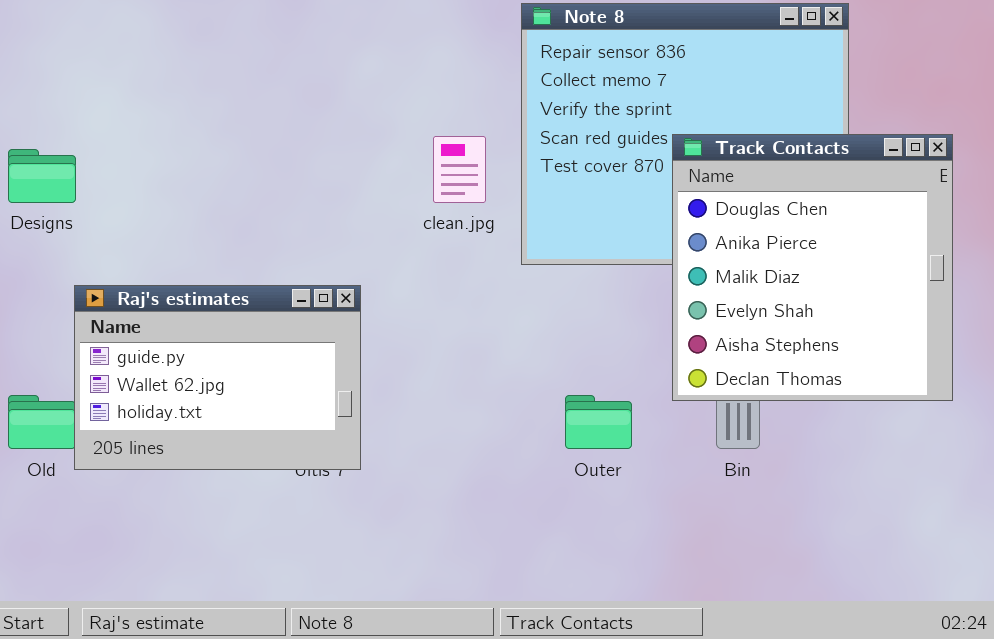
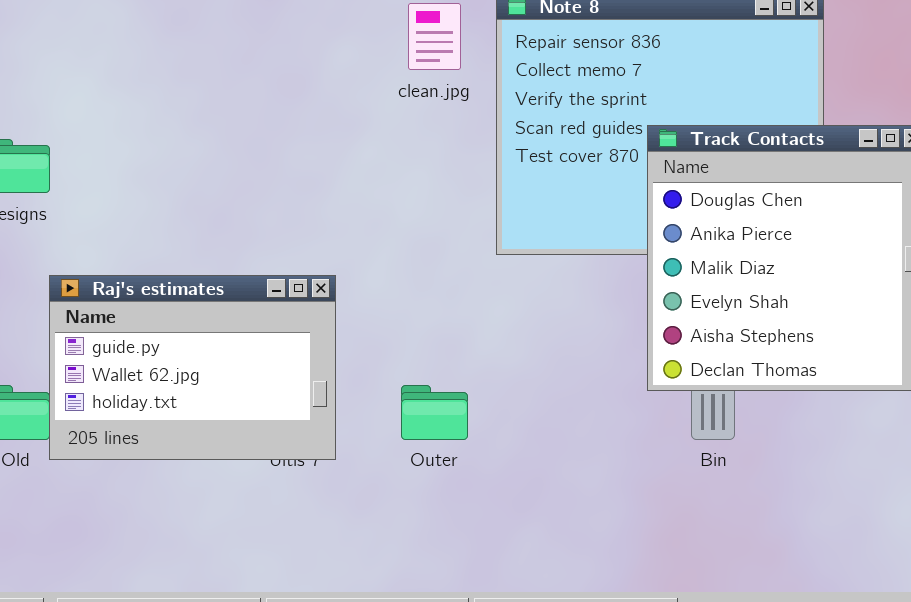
clean.jpg: [433,136,486,203] -> [408,3,461,70], moved
Outer: [565,395,632,449] -> [401,385,468,440], moved

